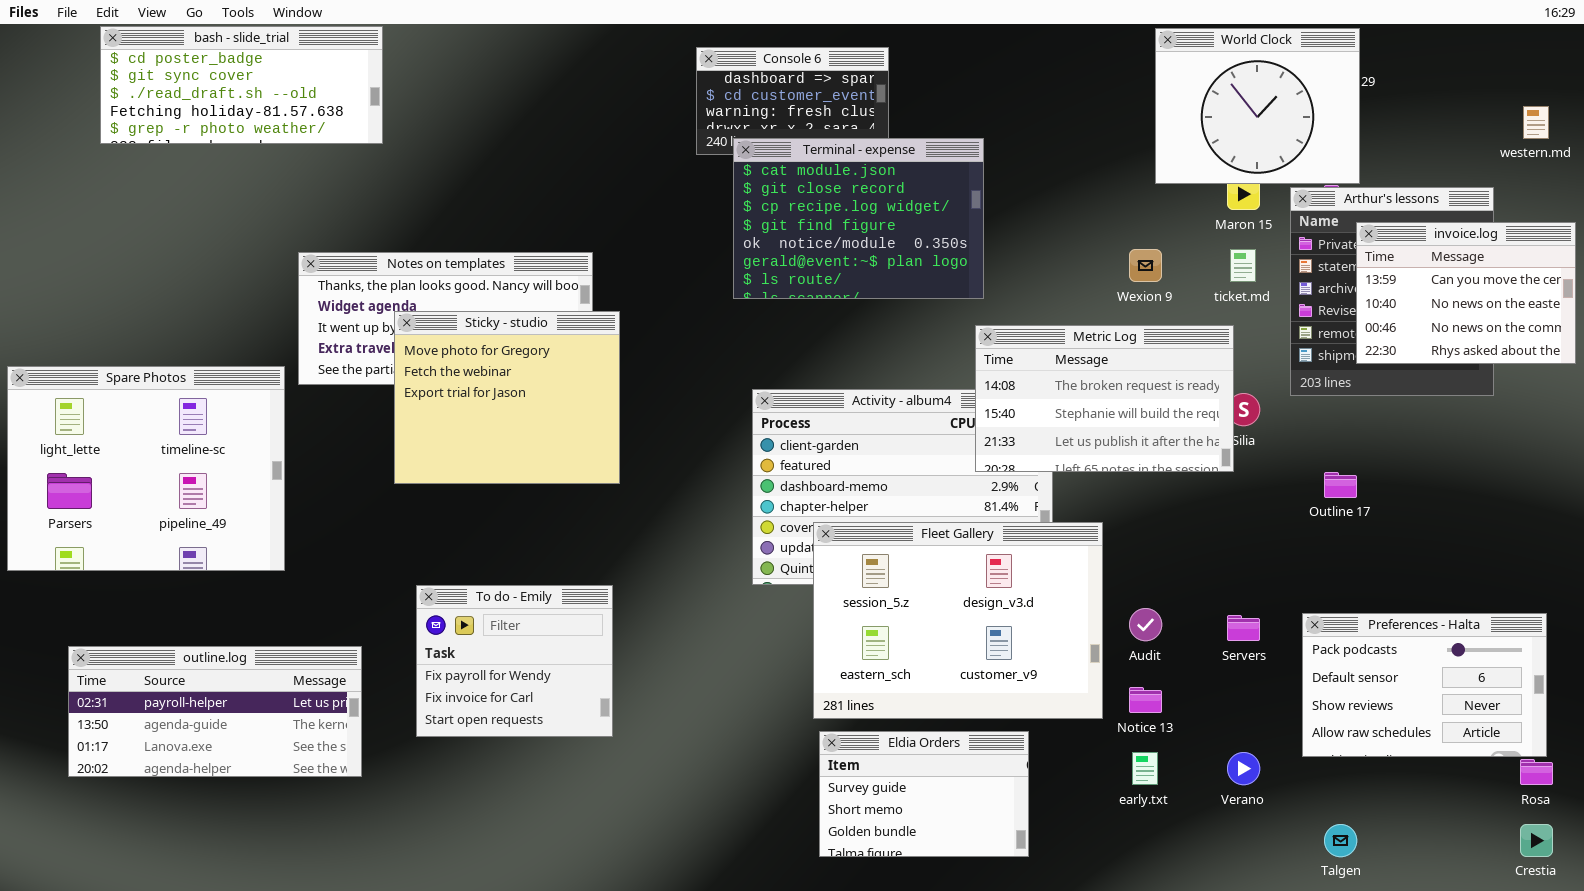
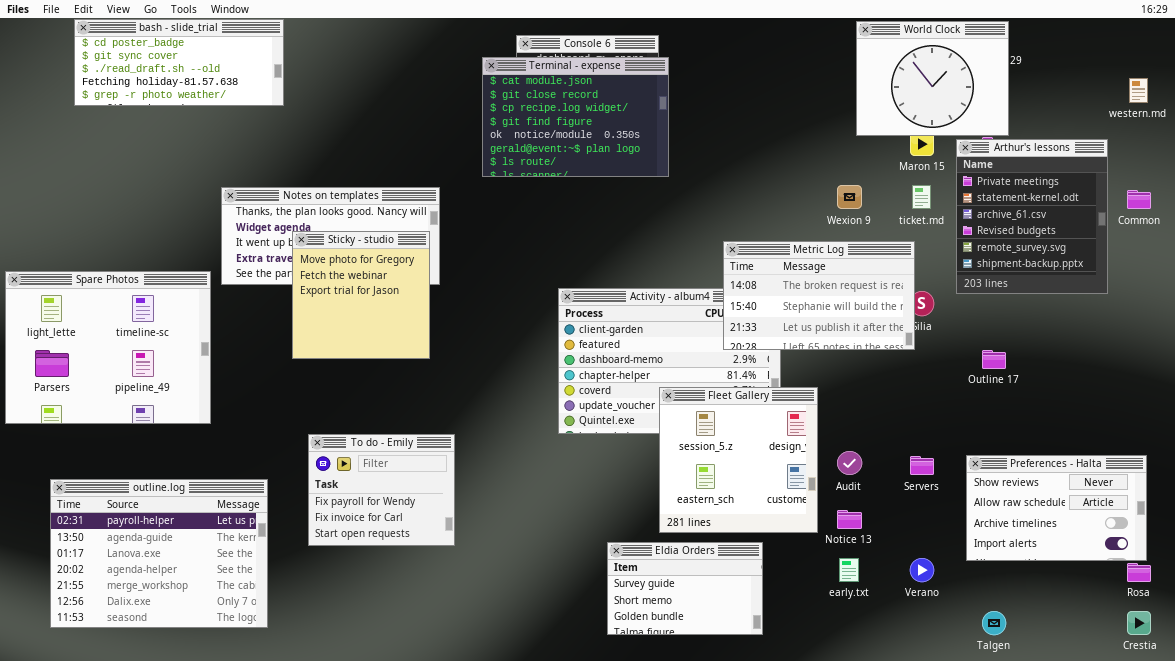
Terminal - expense: [733,138,984,299] -> [482,57,669,177], moved
invoice.log: [1356,222,1576,364] -> none, closed
Sticky - studio: [394,311,620,484] -> [292,231,430,359], resized
Fleet Gallery: [813,522,1103,719] -> [659,387,818,533], resized
Preferences - Halta: [1302,613,1547,757] -> [966,455,1147,561], scrolled down 2 rows
outline.log: [68,646,362,777] -> [50,479,268,628], resized

